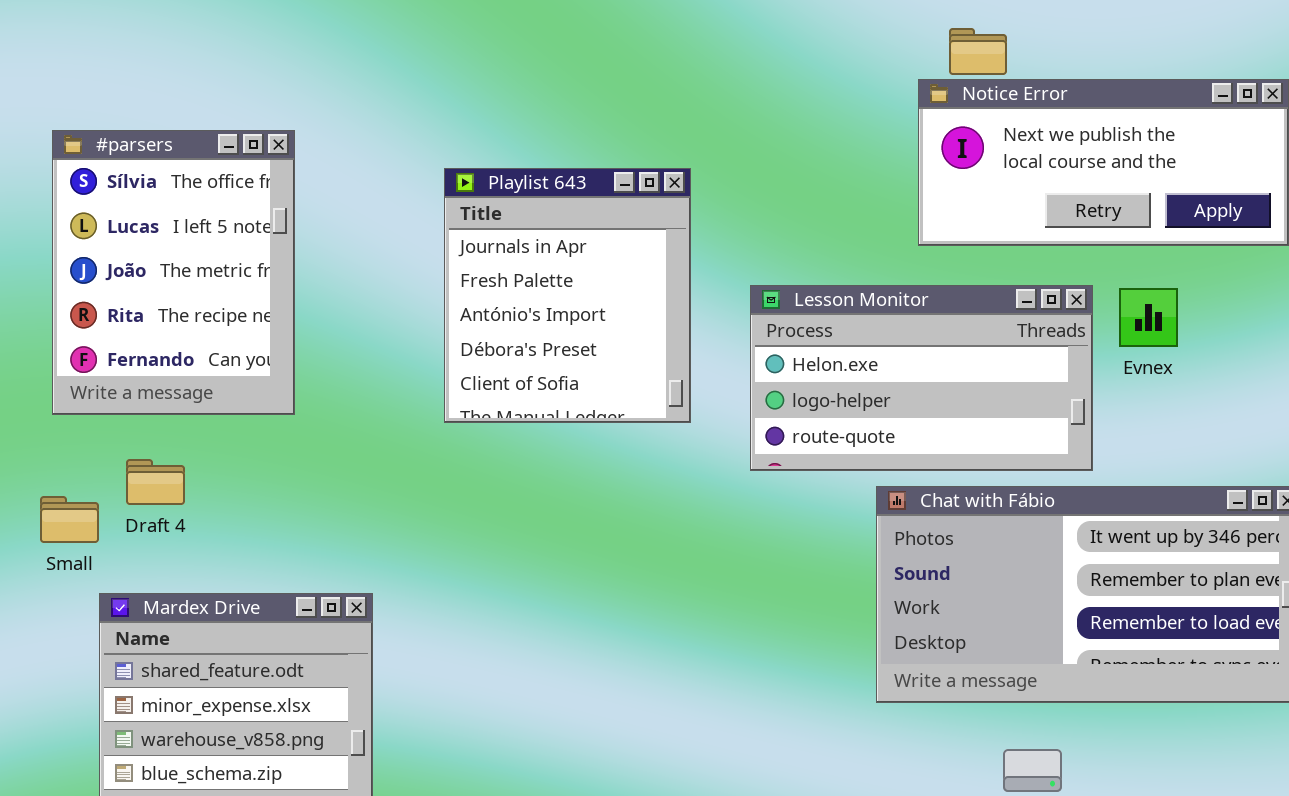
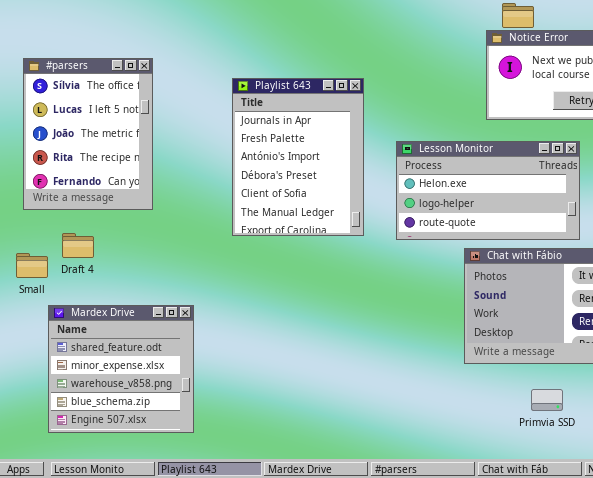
Playlist 643: [444,168,691,423] -> [232,78,364,236], resized

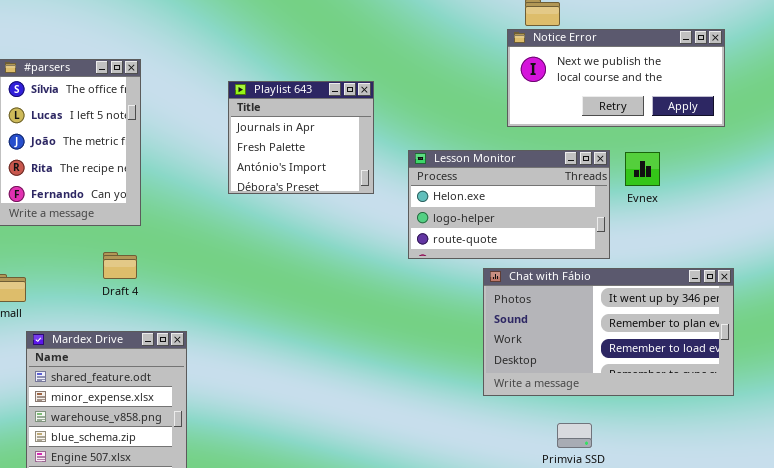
Playlist 643: [232,78,364,236] -> [228,81,374,194], resized
Draft 4: [62,233,94,258] -> [103,252,137,279], moved

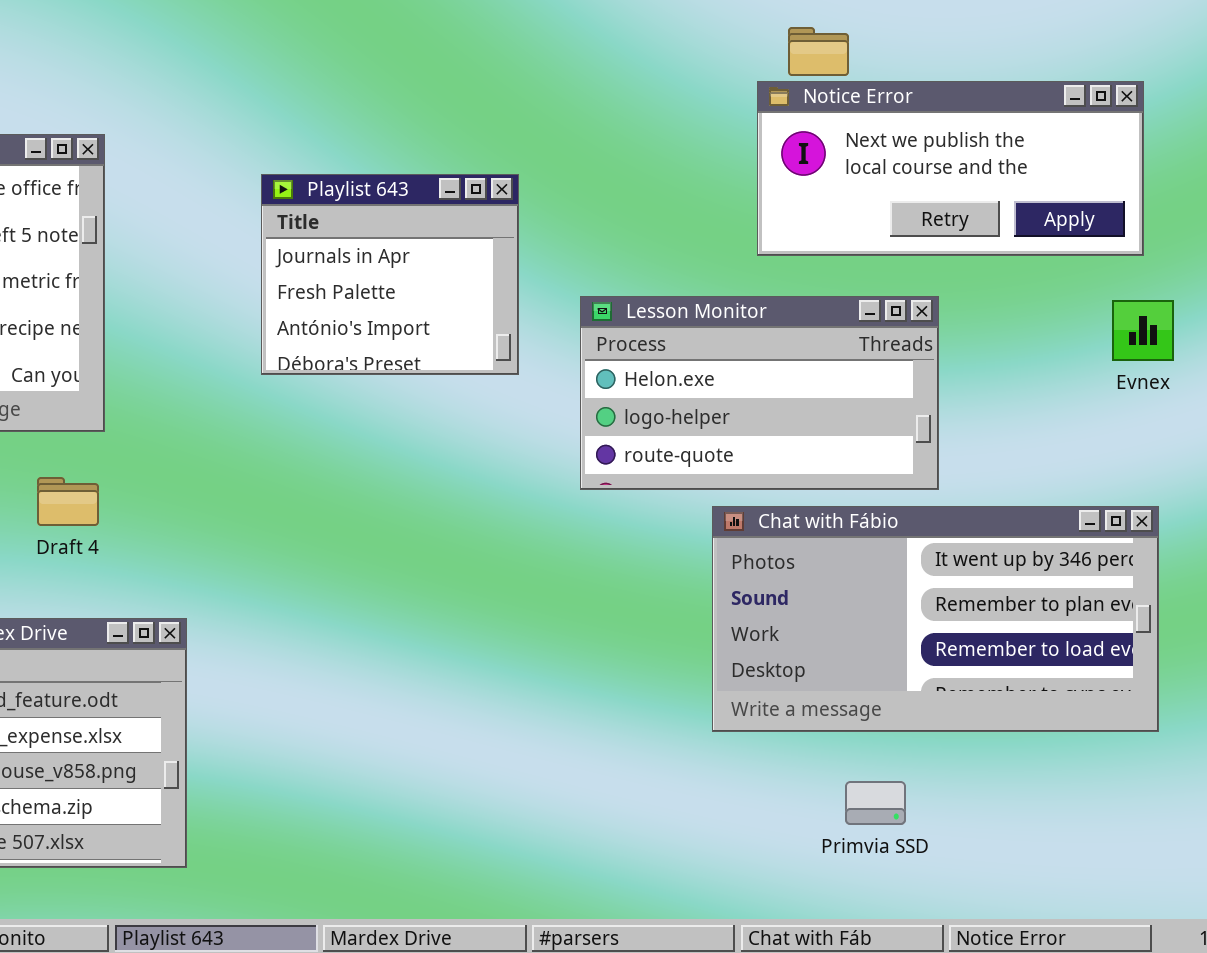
Evnex: [625,152,660,186] -> [1112,300,1174,361], moved

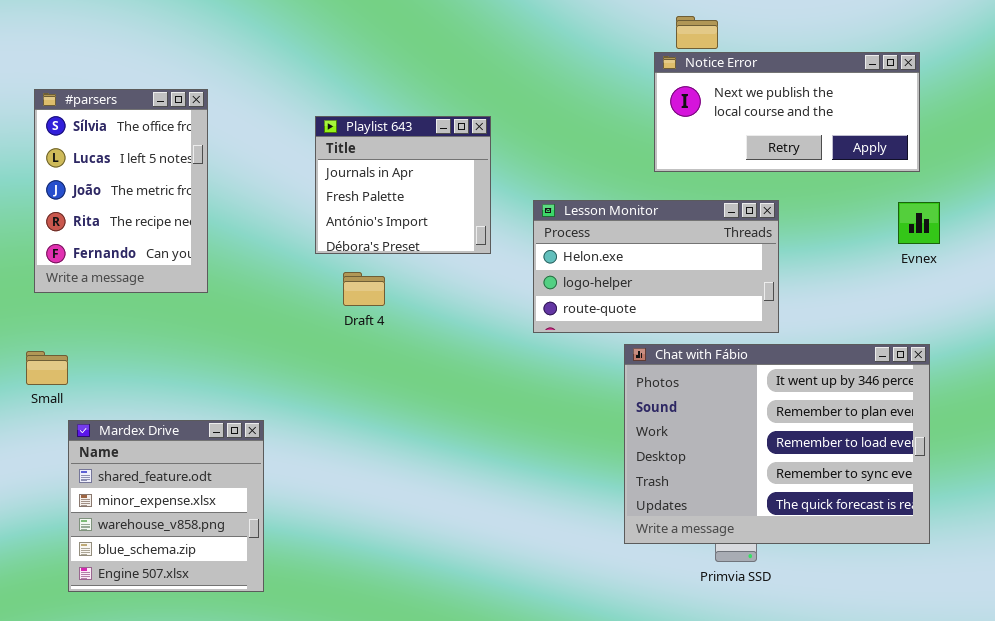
Draft 4: [37,477,99,526] -> [343,272,385,306], moved
Chat with Fábio: [712,506,1159,732] -> [624,344,930,544], resized

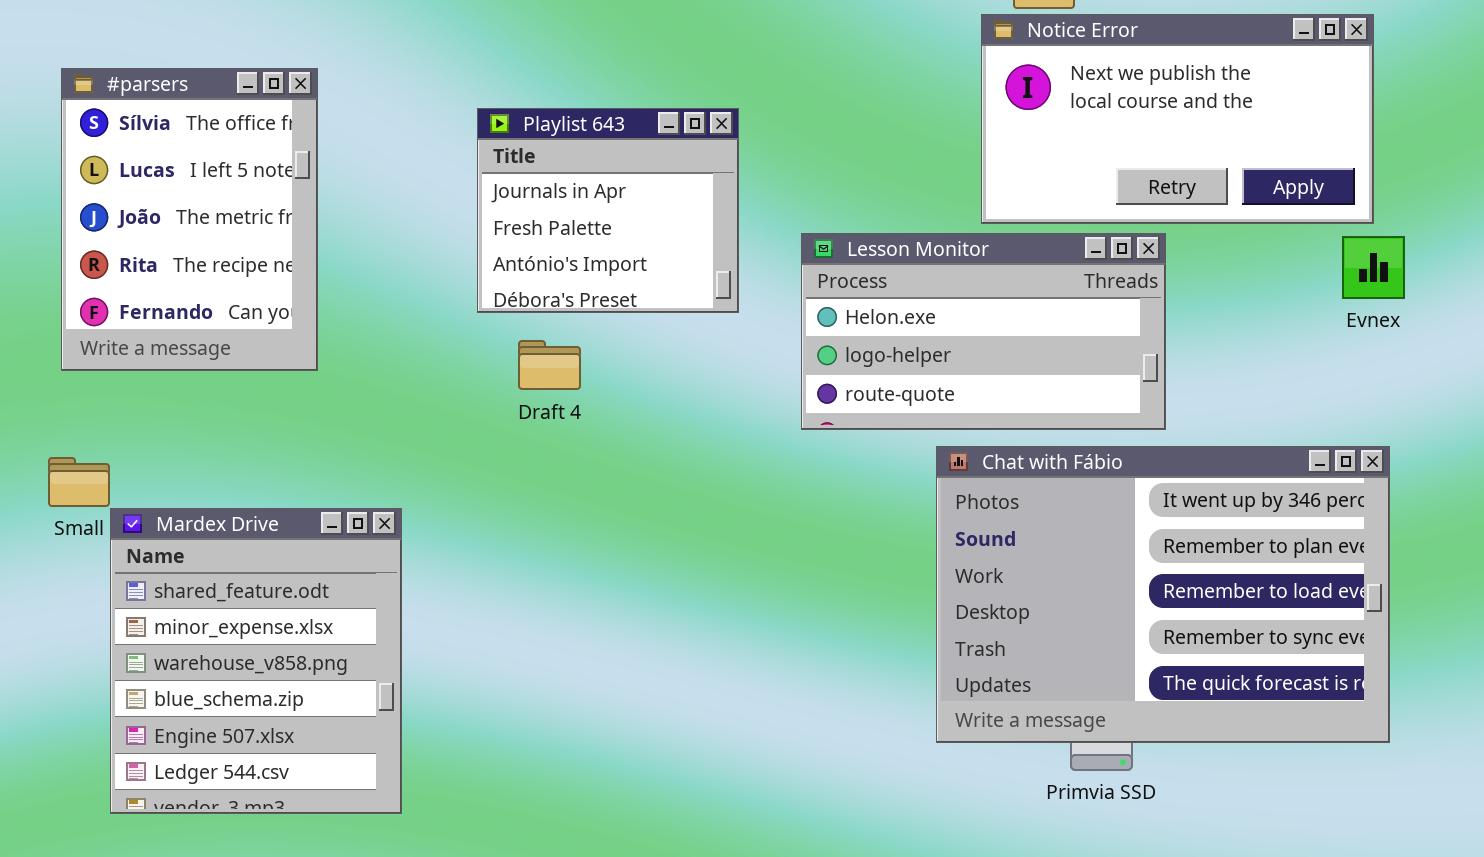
Notice Error: [654,52,920,172] -> [981,14,1374,224], resized
Mardex Drive: [68,420,264,592] -> [110,508,402,814], resized

